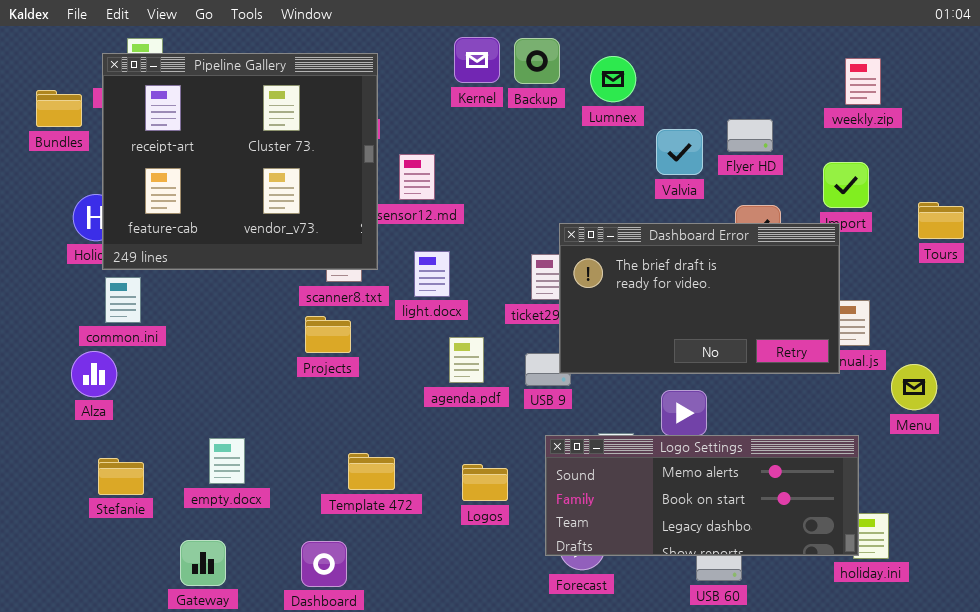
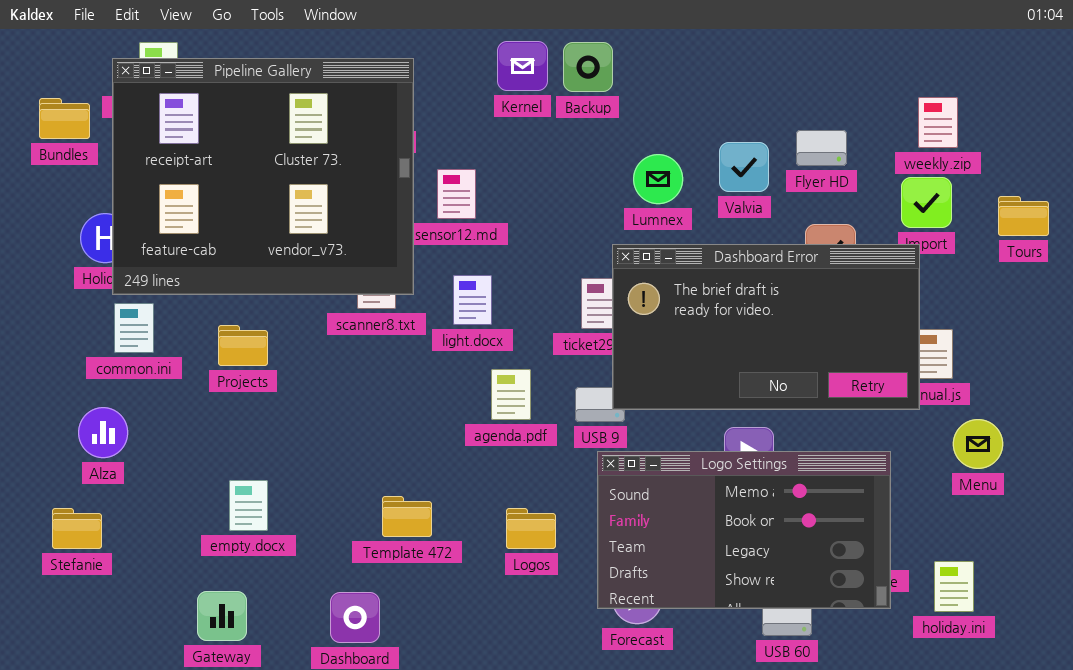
Lumnex: [590,56,636,102] -> [633,154,683,204], moved
weekly.zip: [845,58,881,105] -> [918,97,958,148], moved
Tours: [918,202,964,239] -> [998,196,1049,236], moved
Projects: [305,316,351,353] -> [218,325,268,366], moved
Alza: [71,351,117,397] -> [78,407,128,458], moved
Menu: [891,364,937,410] -> [953,419,1003,469], moved
Logo Settings: [545,435,859,556] -> [597,451,891,609], resized
Stefanie: [98,458,144,495] -> [52,508,102,549], moved

